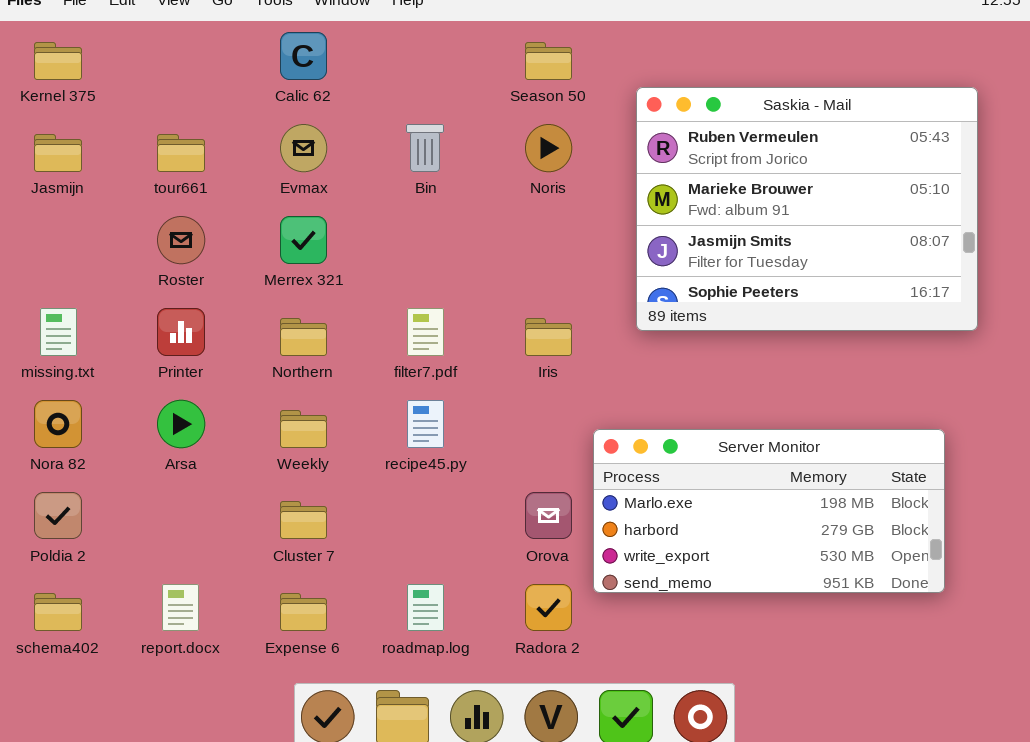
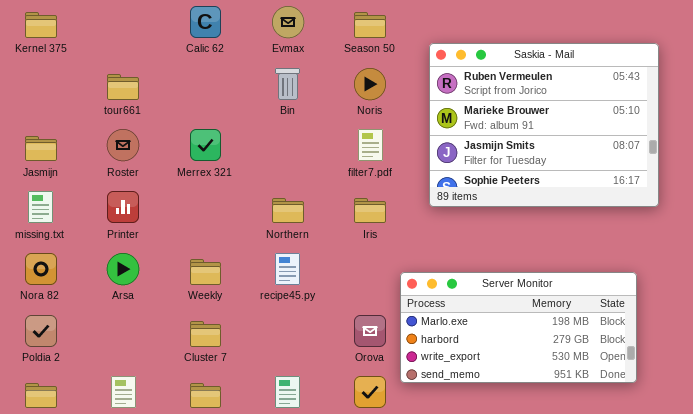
Evmax: [280,124,327,172] -> [272,6,304,38], moved
Jasmijn: [34,134,82,172] -> [25,136,57,161], moved
filter7.pdf: [407,308,444,356] -> [358,129,383,161], moved
Northern: [280,318,327,356] -> [272,198,304,223], moved

